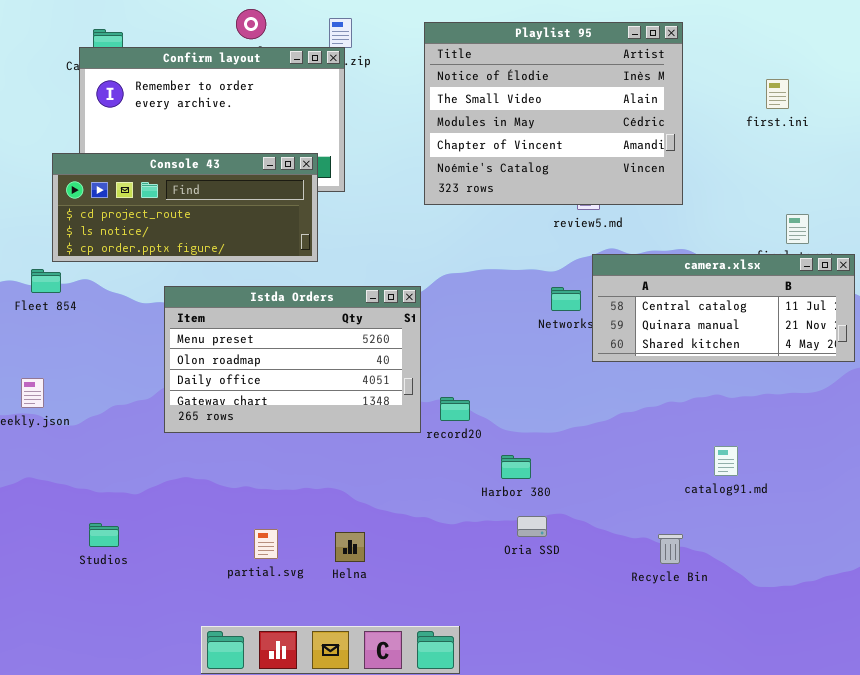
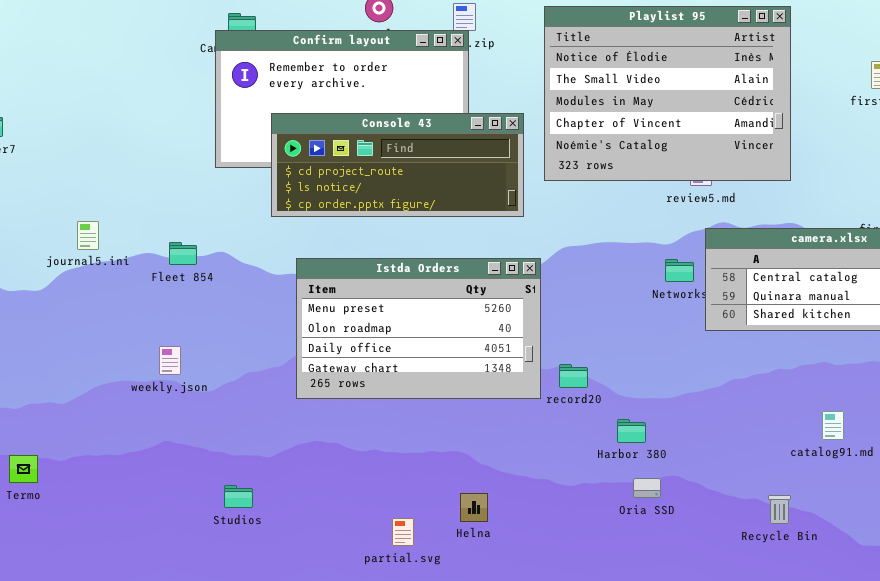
Console 43: [52,153,318,262] -> [271,113,524,217], moved
partial.svg: [254,529,278,559] -> [392,518,414,546], moved

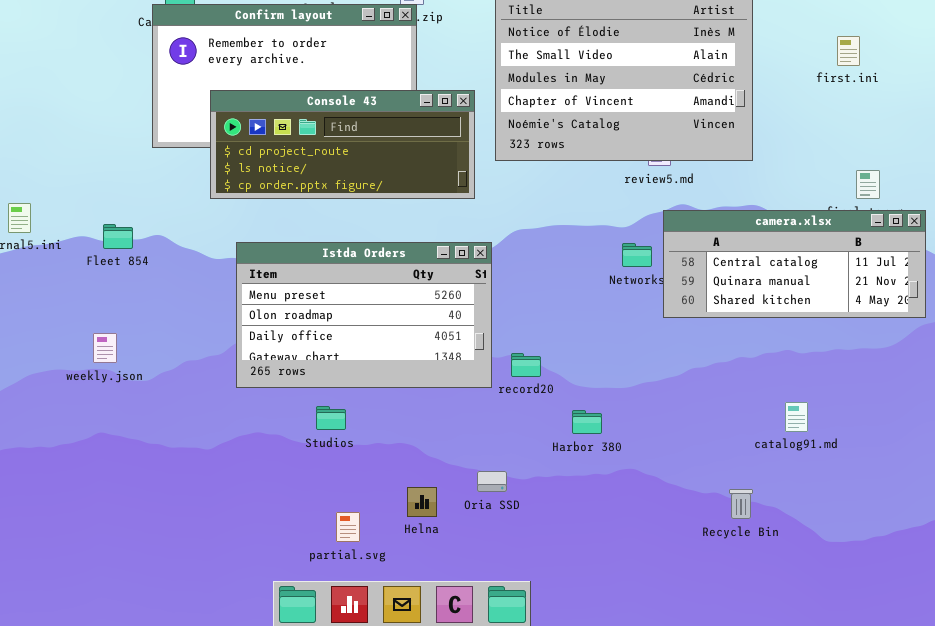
Oria SSD: [633,478,661,498] -> [477,471,507,492], moved
Studios: [224,485,253,508] -> [316,406,346,430], moved

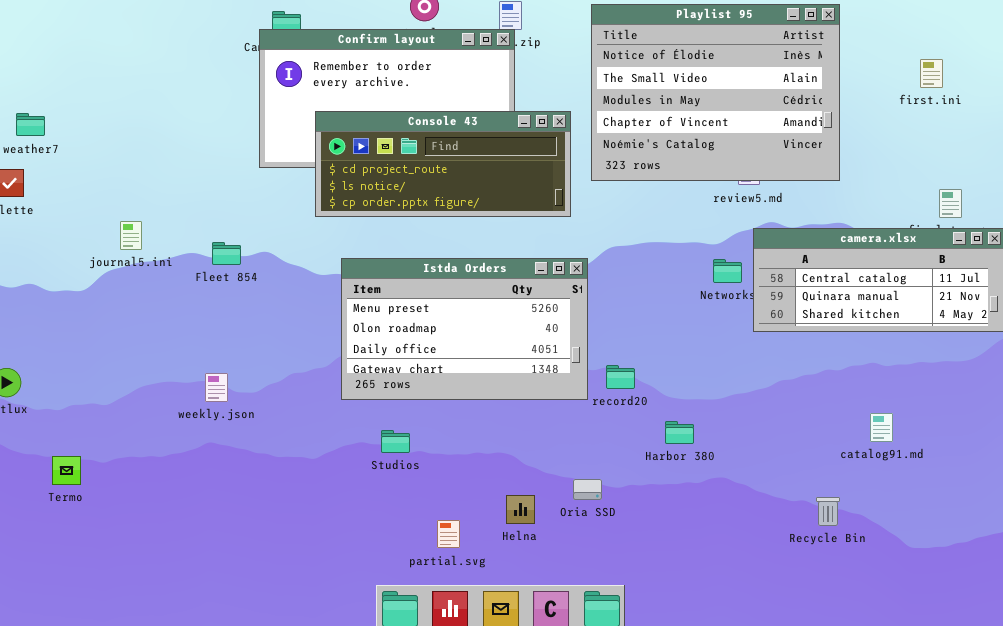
weekly.json: [93,333,117,363] -> [205,373,228,402], moved
Studios: [316,406,346,430] -> [381,430,410,453], moved

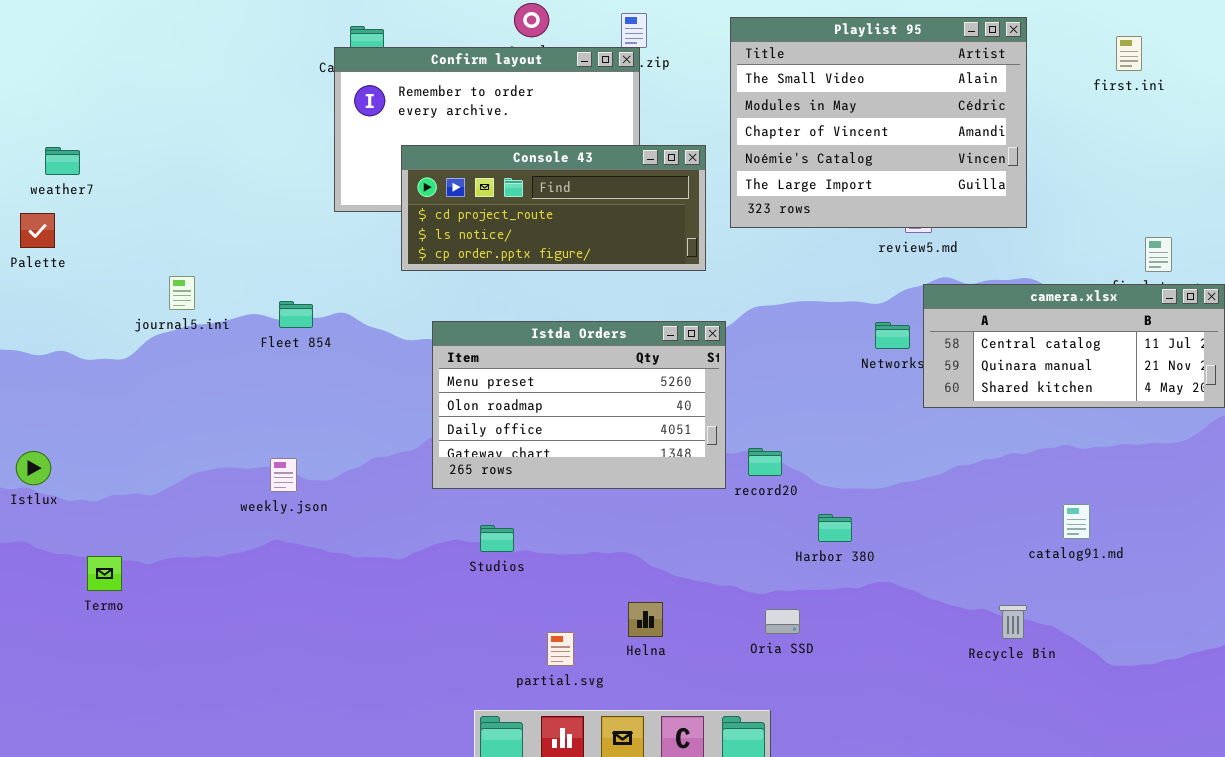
Playlist 95: [591,4,840,181] -> [730,17,1027,228], scrolled down 1 row
first.ini: [920,59,943,88] -> [1116,36,1142,71], moved
Oria SSD: [573,479,602,500] -> [765,609,800,634], moved

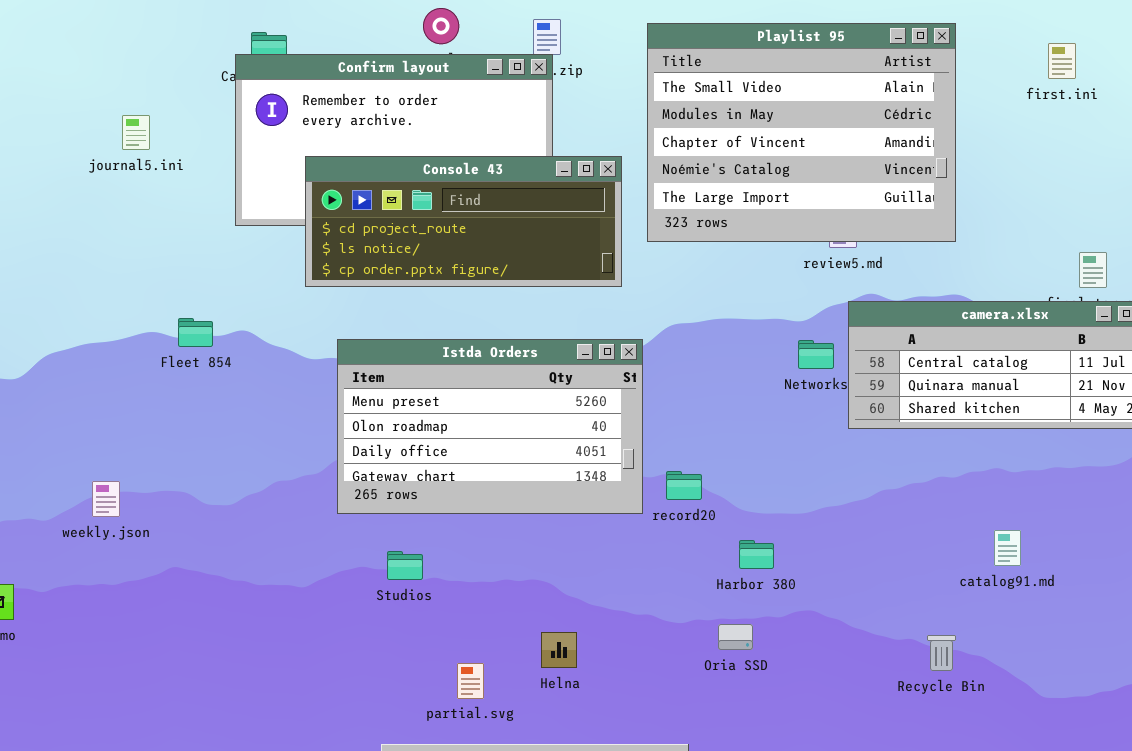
journal5.ini: [169,276,195,310] -> [122,115,150,150], moved
weekly.json: [270,458,297,492] -> [92,481,120,517], moved
Oria SSD: [765,609,800,634] -> [718,624,753,650], moved

